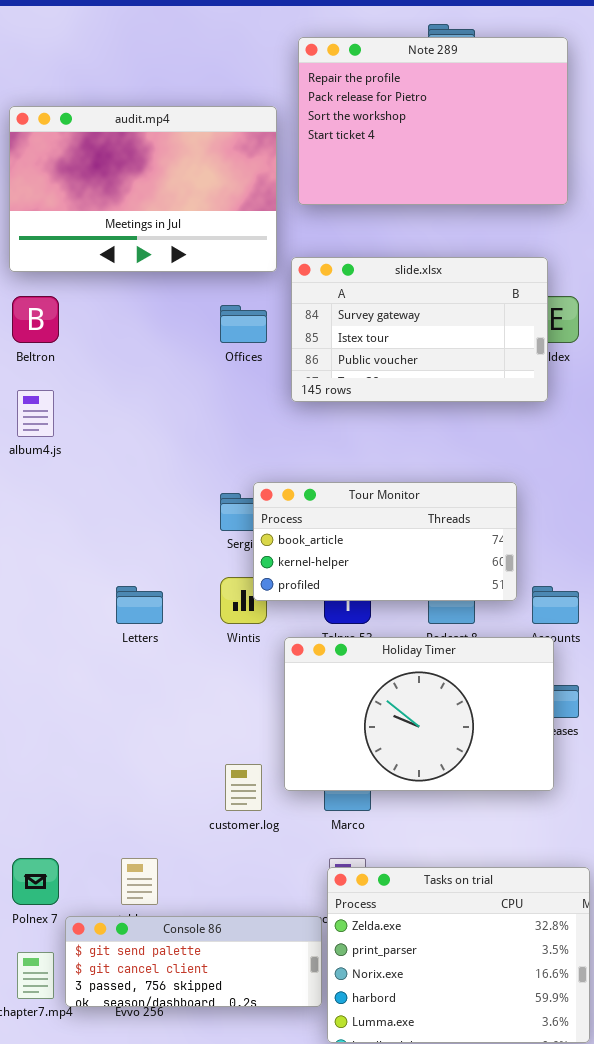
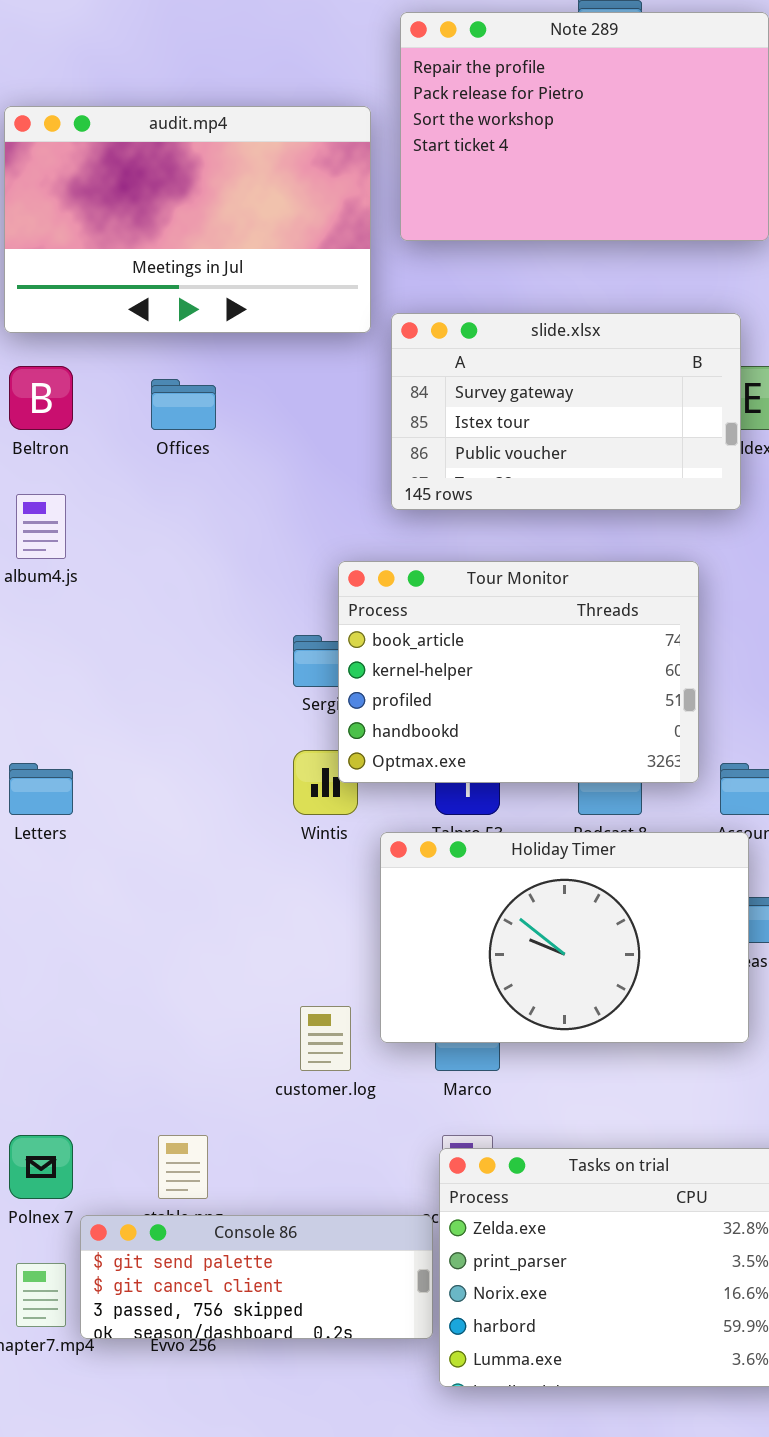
Offices: [220,305,267,343] -> [151,379,216,430], moved
Tour Monitor: [253,482,517,601] -> [338,561,699,783], resized
Letters: [116,586,163,624] -> [9,763,73,815], moved

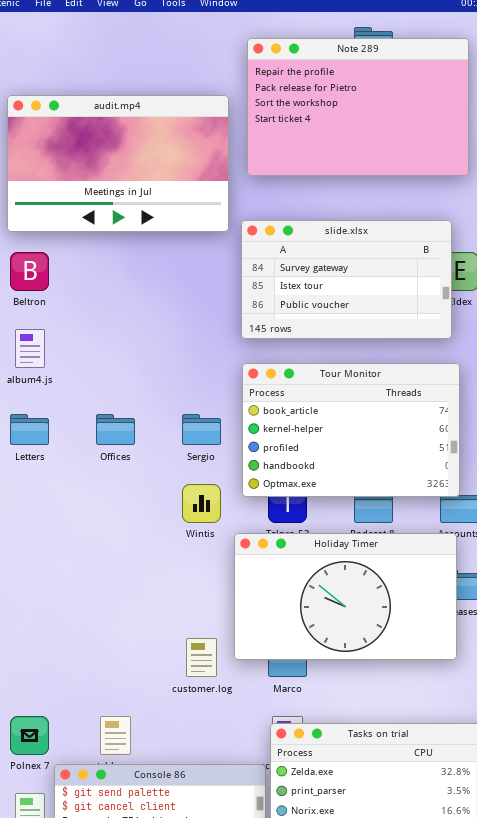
Offices: [151,379,216,430] -> [96,414,135,445], moved
Tour Monitor: [338,561,699,783] -> [242,363,460,497], moved
Letters: [9,763,73,815] -> [10,414,49,445], moved

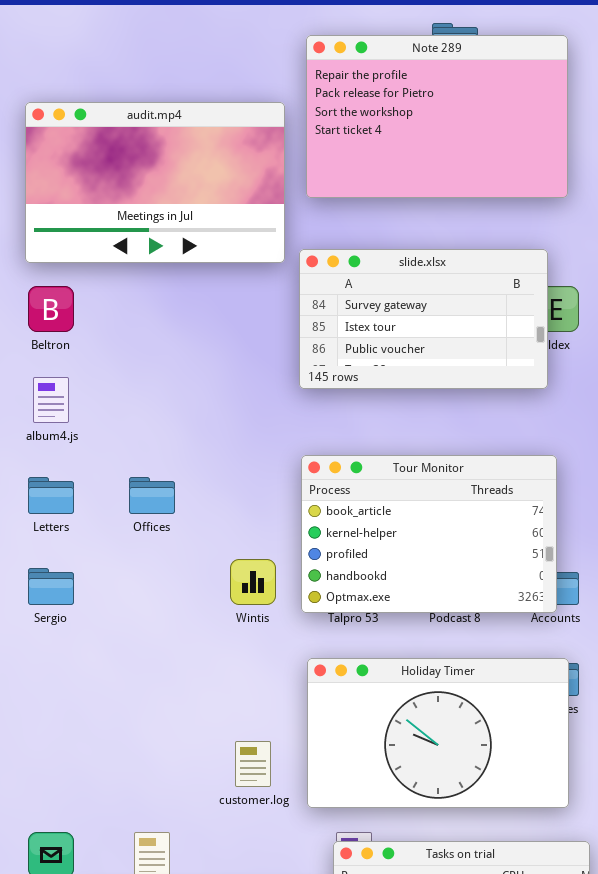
Tour Monitor: [242,363,460,497] -> [301,455,557,613], moved
Sergio: [182,414,221,445] -> [28,568,74,605], moved
Holiday Timer: [234,533,457,660] -> [307,658,569,808], moved

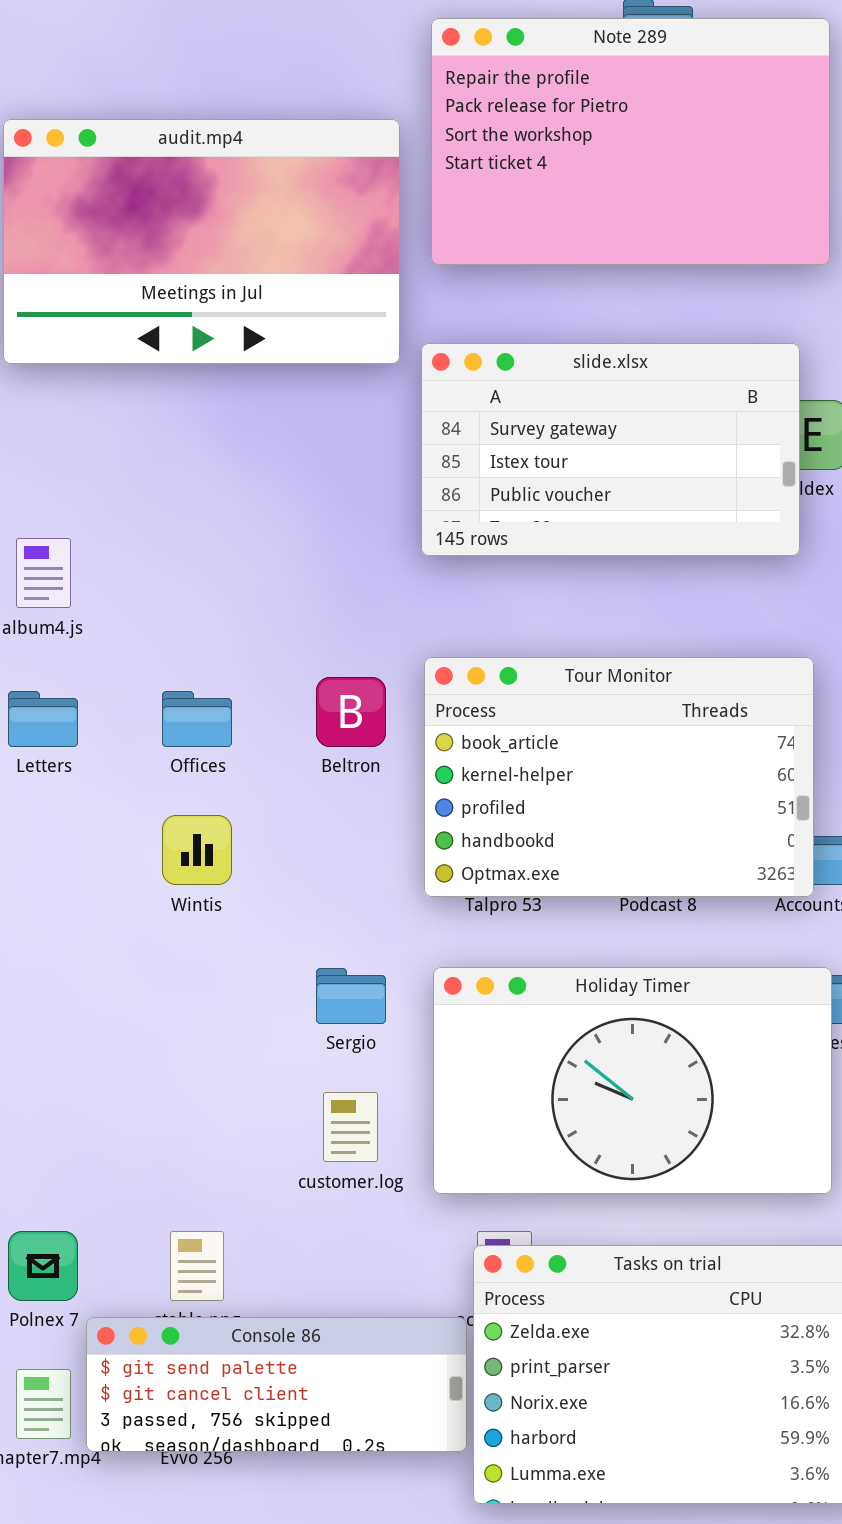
Beltron: [28,286,74,332] -> [316,677,386,747], moved
Wintis: [230,559,276,605] -> [162,815,232,885], moved
Sergio: [28,568,74,605] -> [316,968,386,1024], moved

